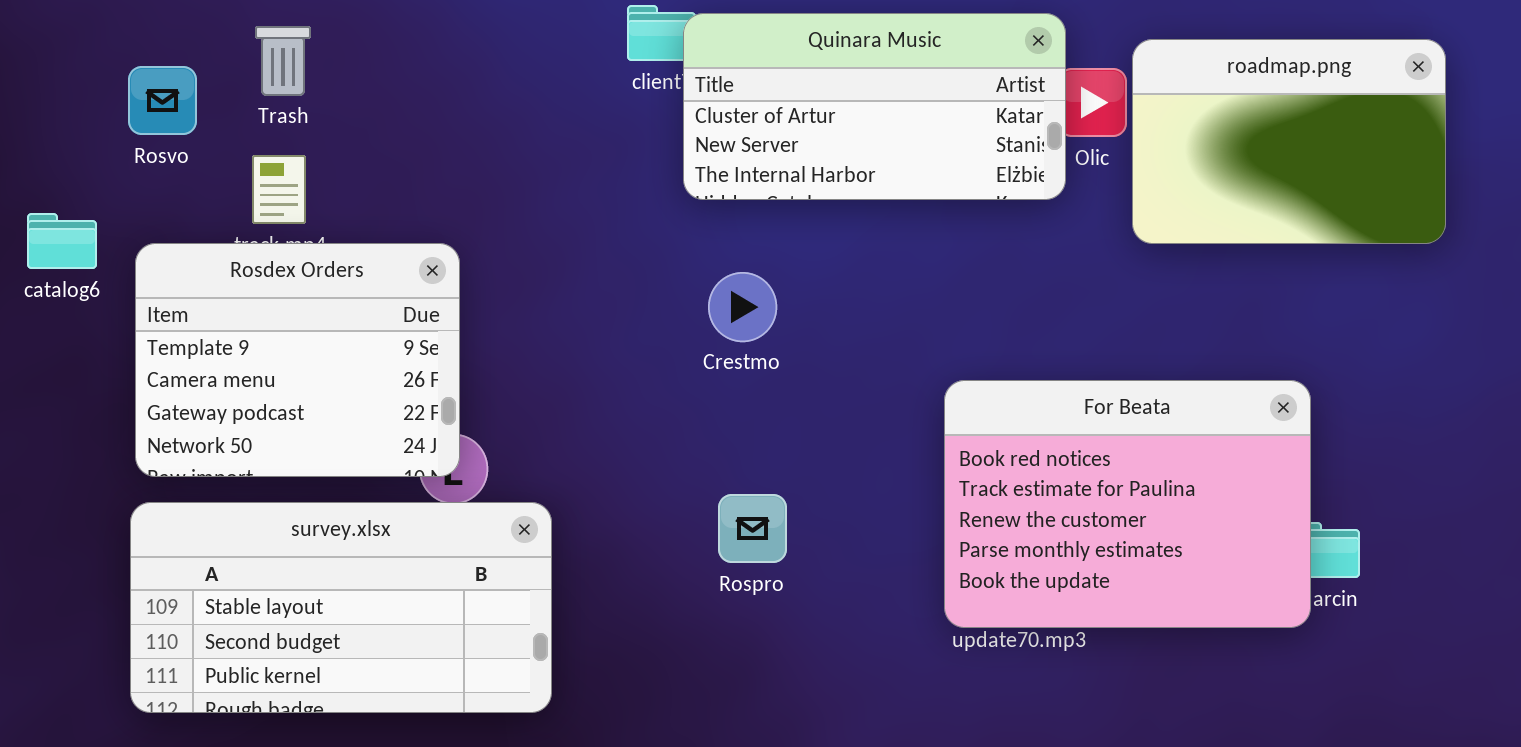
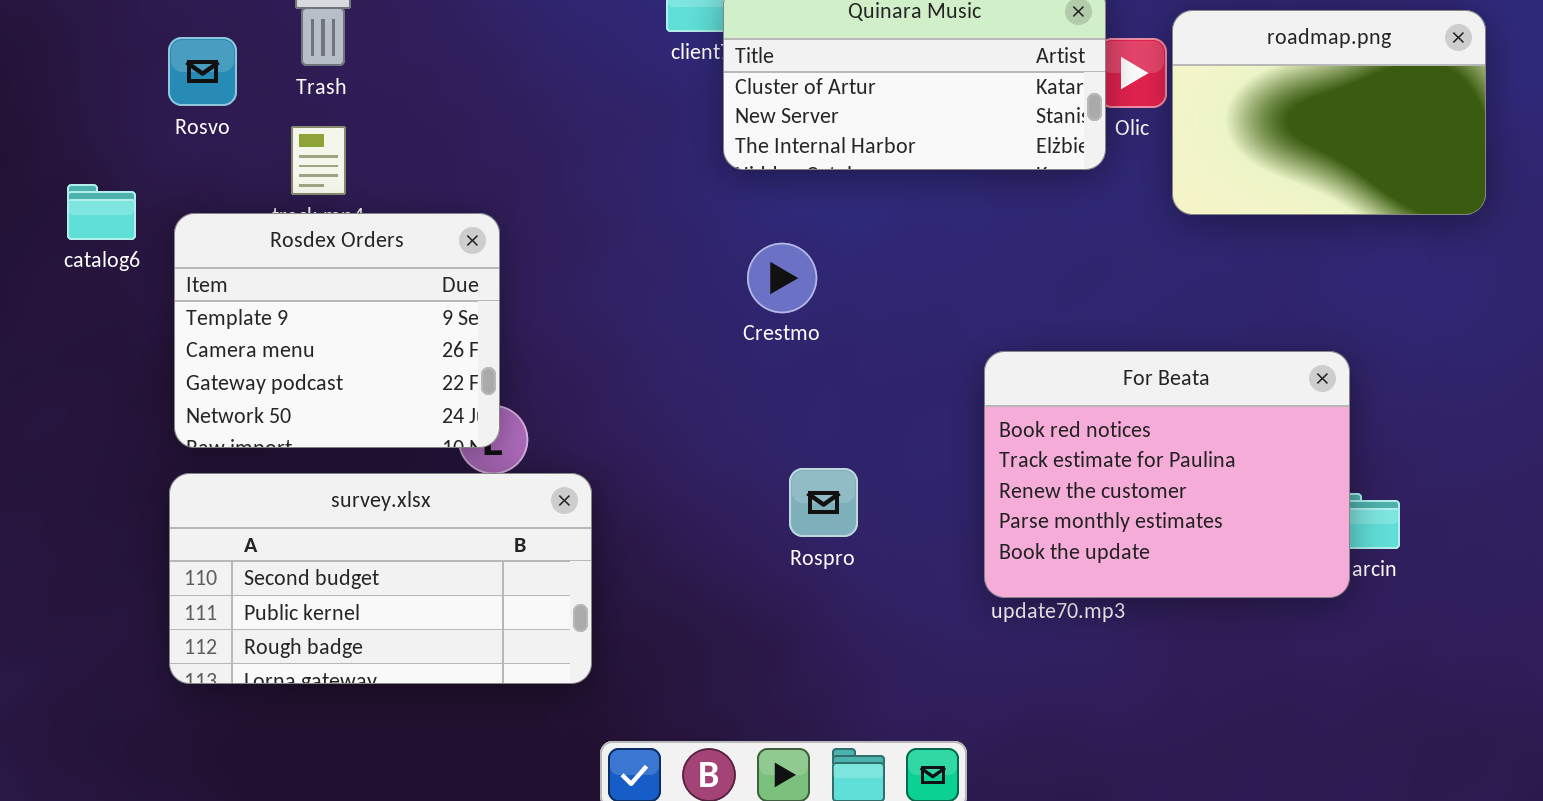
Rospro: [718,494,787,563] -> [789,468,858,537], moved
survey.xlsx: [130,502,552,713] -> [169,473,592,684], scrolled down 1 row

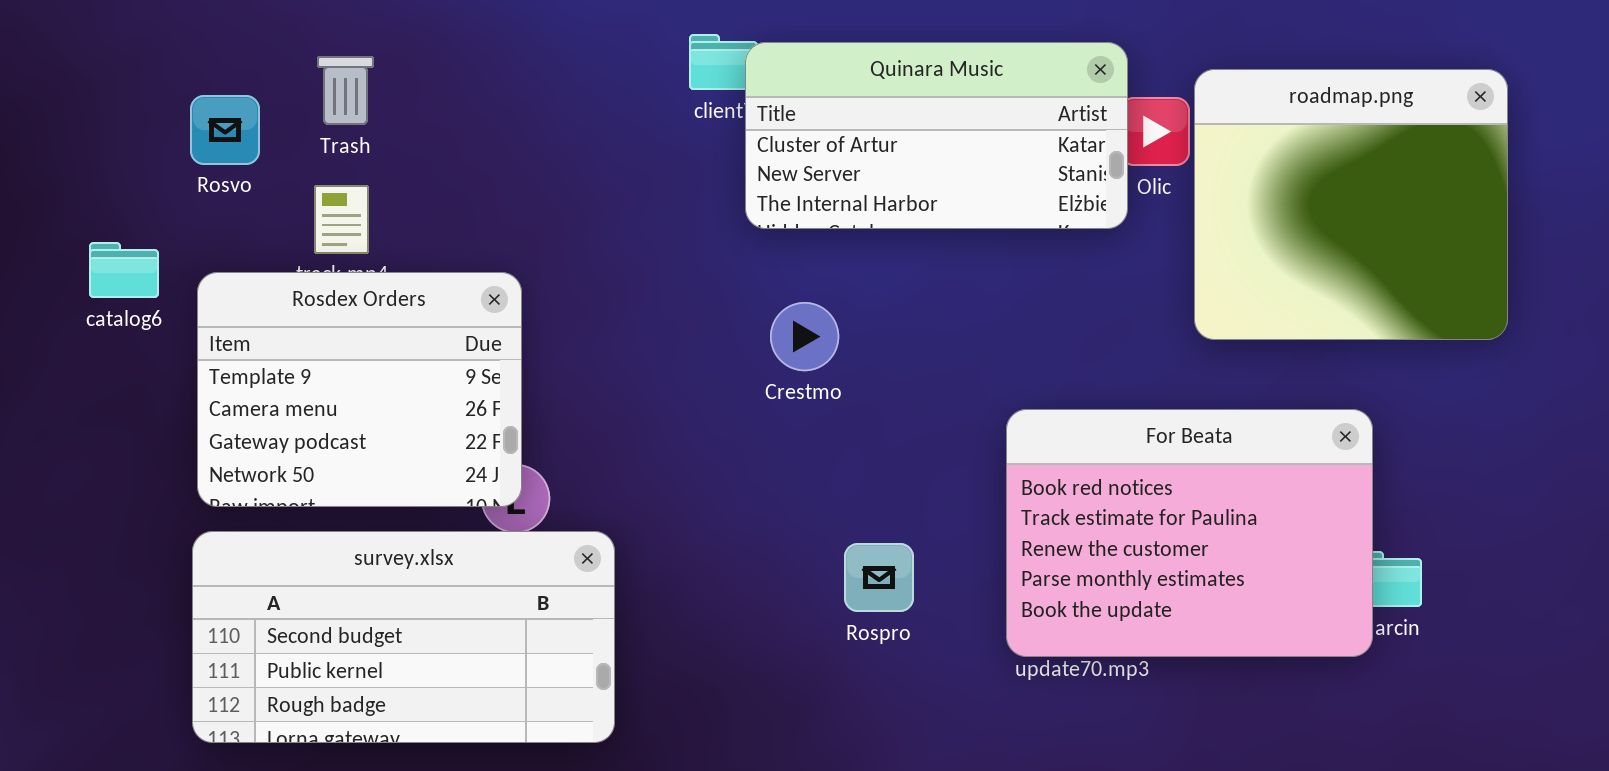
roadmap.png: [1172,10,1486,215] -> [1194,69,1508,340], resized
Rospro: [789,468,858,537] -> [844,543,914,612], moved

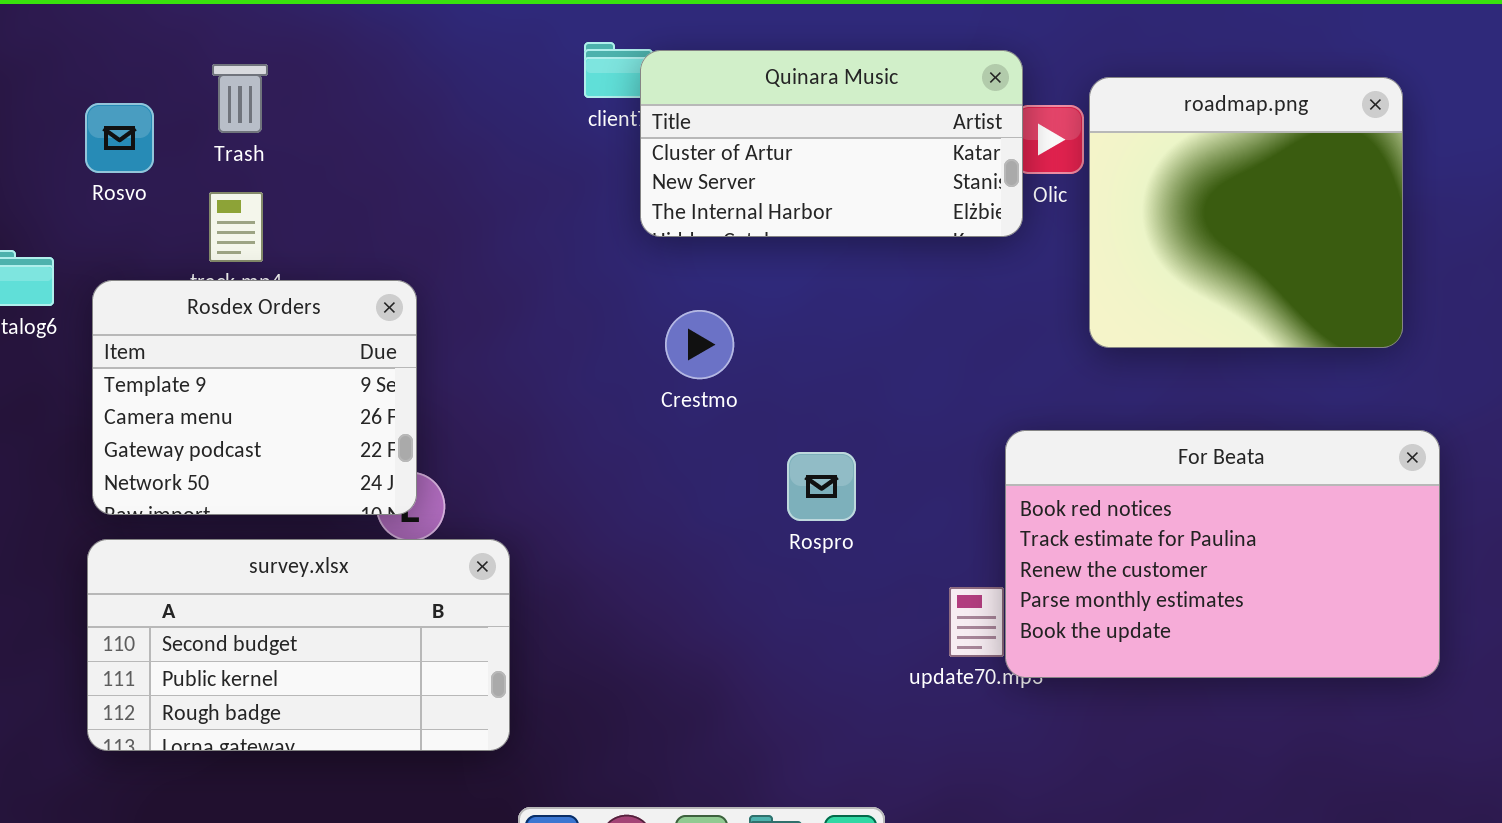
For Beata: [1006,409,1373,657] -> [1005,430,1440,678], moved, resized
Rospro: [844,543,914,612] -> [787,452,856,521], moved

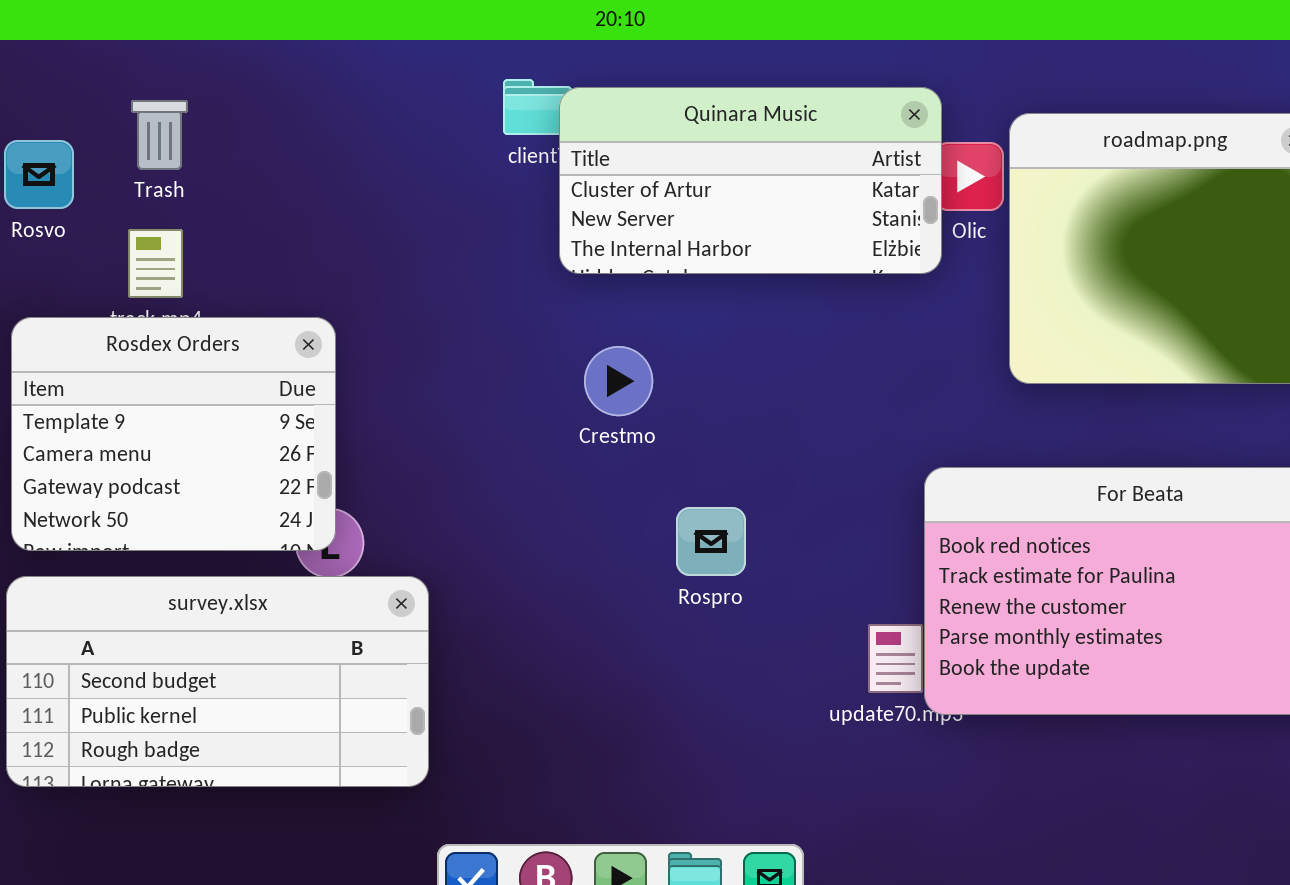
Rospro: [787,452,856,521] -> [676,507,746,576], moved

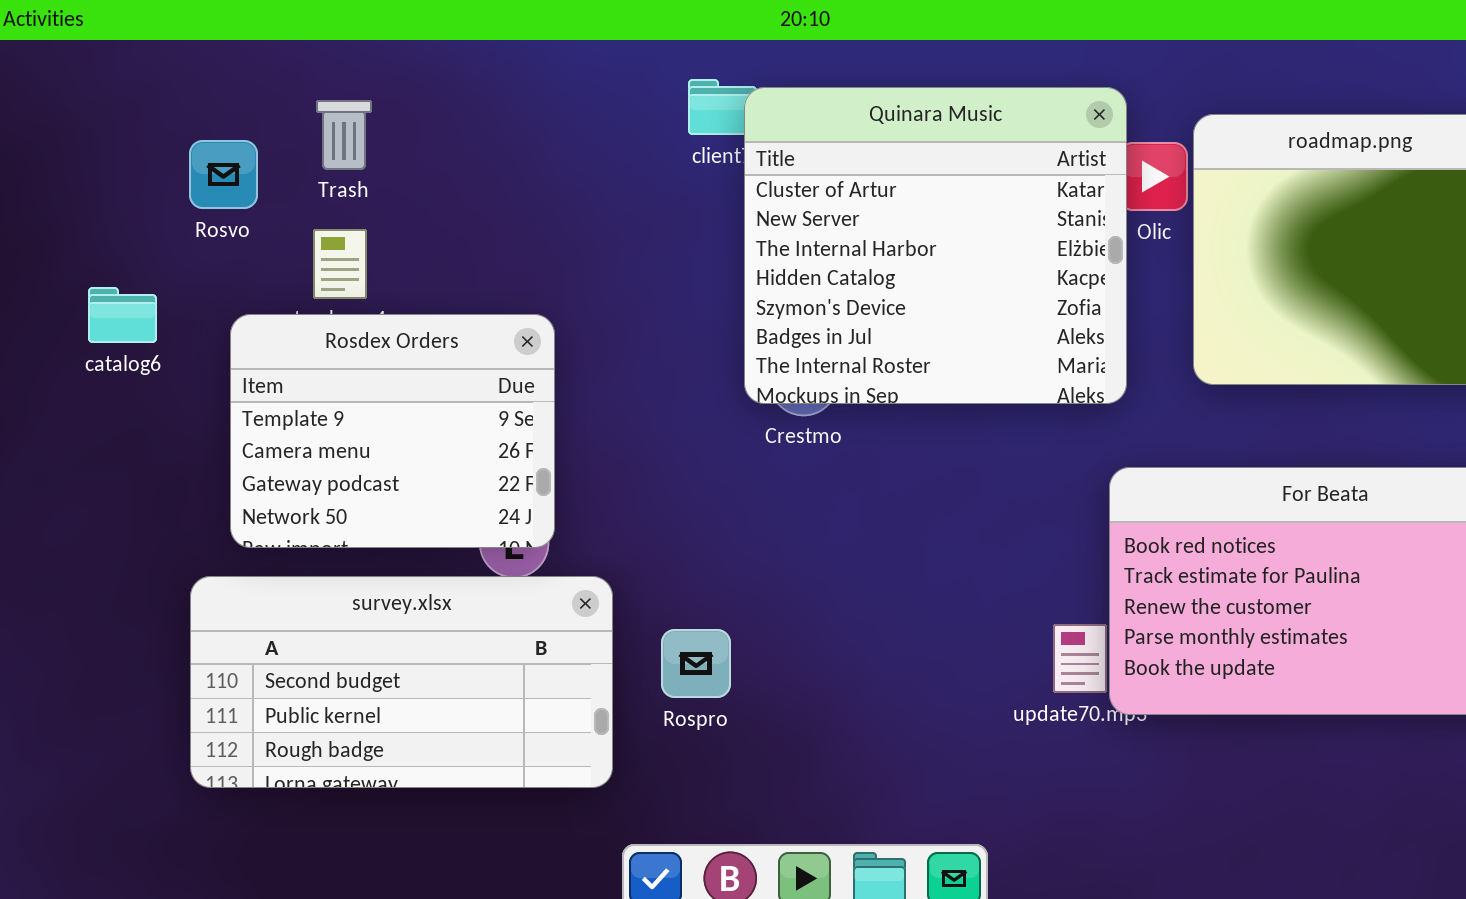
Quinara Music: [559,87,942,274] -> [744,87,1127,404], resized
Rosdex Orders: [11,317,336,551] -> [230,314,555,548], moved
Rospro: [676,507,746,576] -> [661,629,731,698], moved

